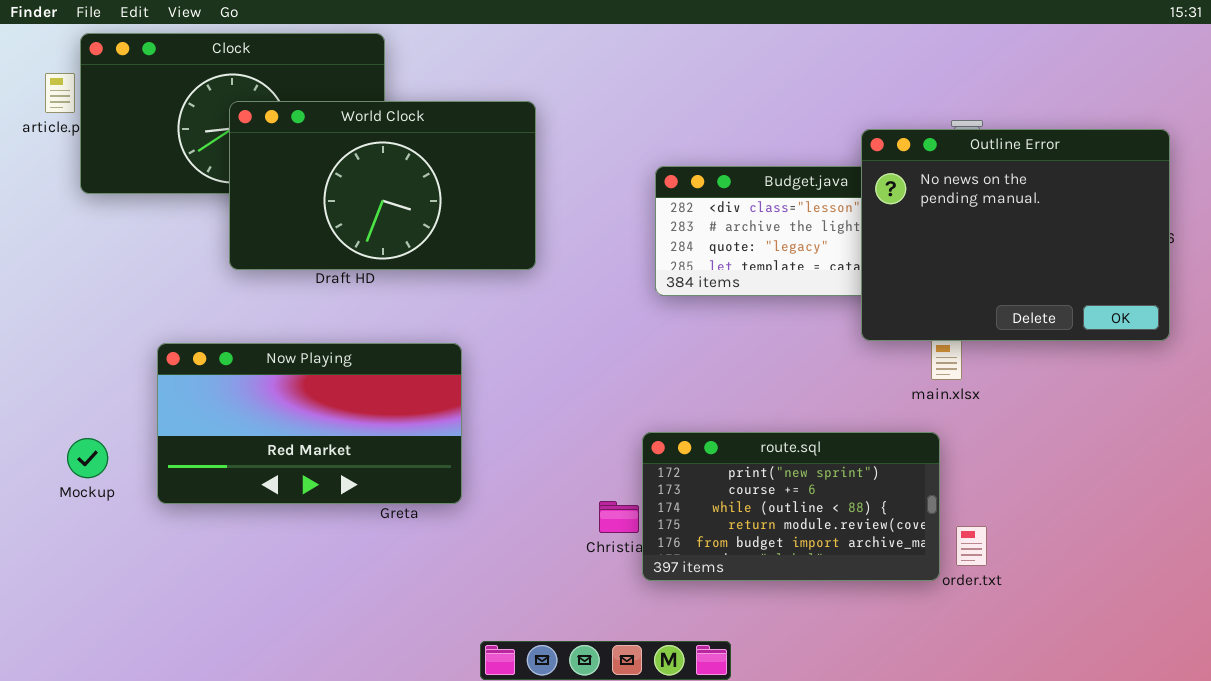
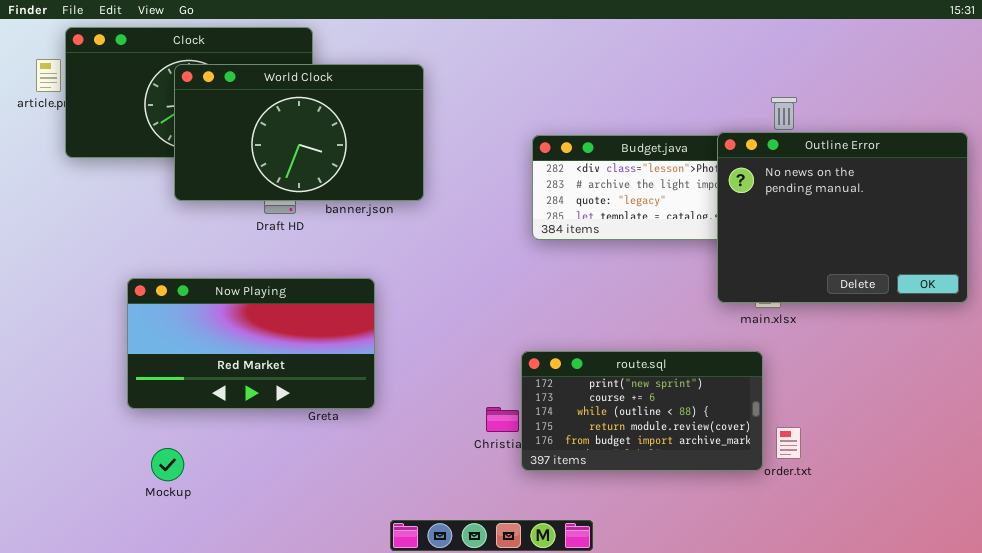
World Clock: [229,101,536,270] -> [174,64,424,201], moved
Outline Error: [861,129,1170,341] -> [717,132,968,303], moved
Mockup: [67,438,108,478] -> [151,448,184,481], moved

